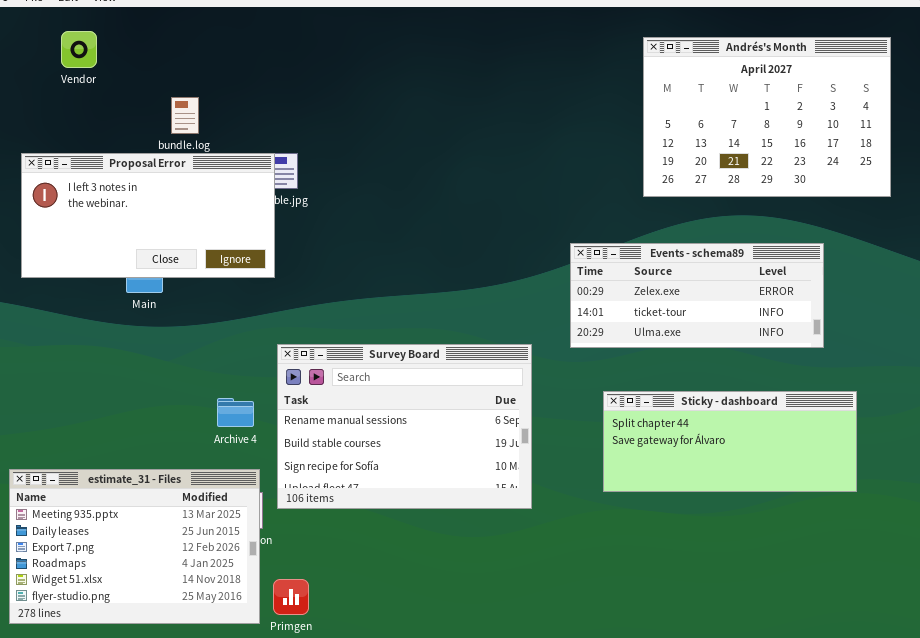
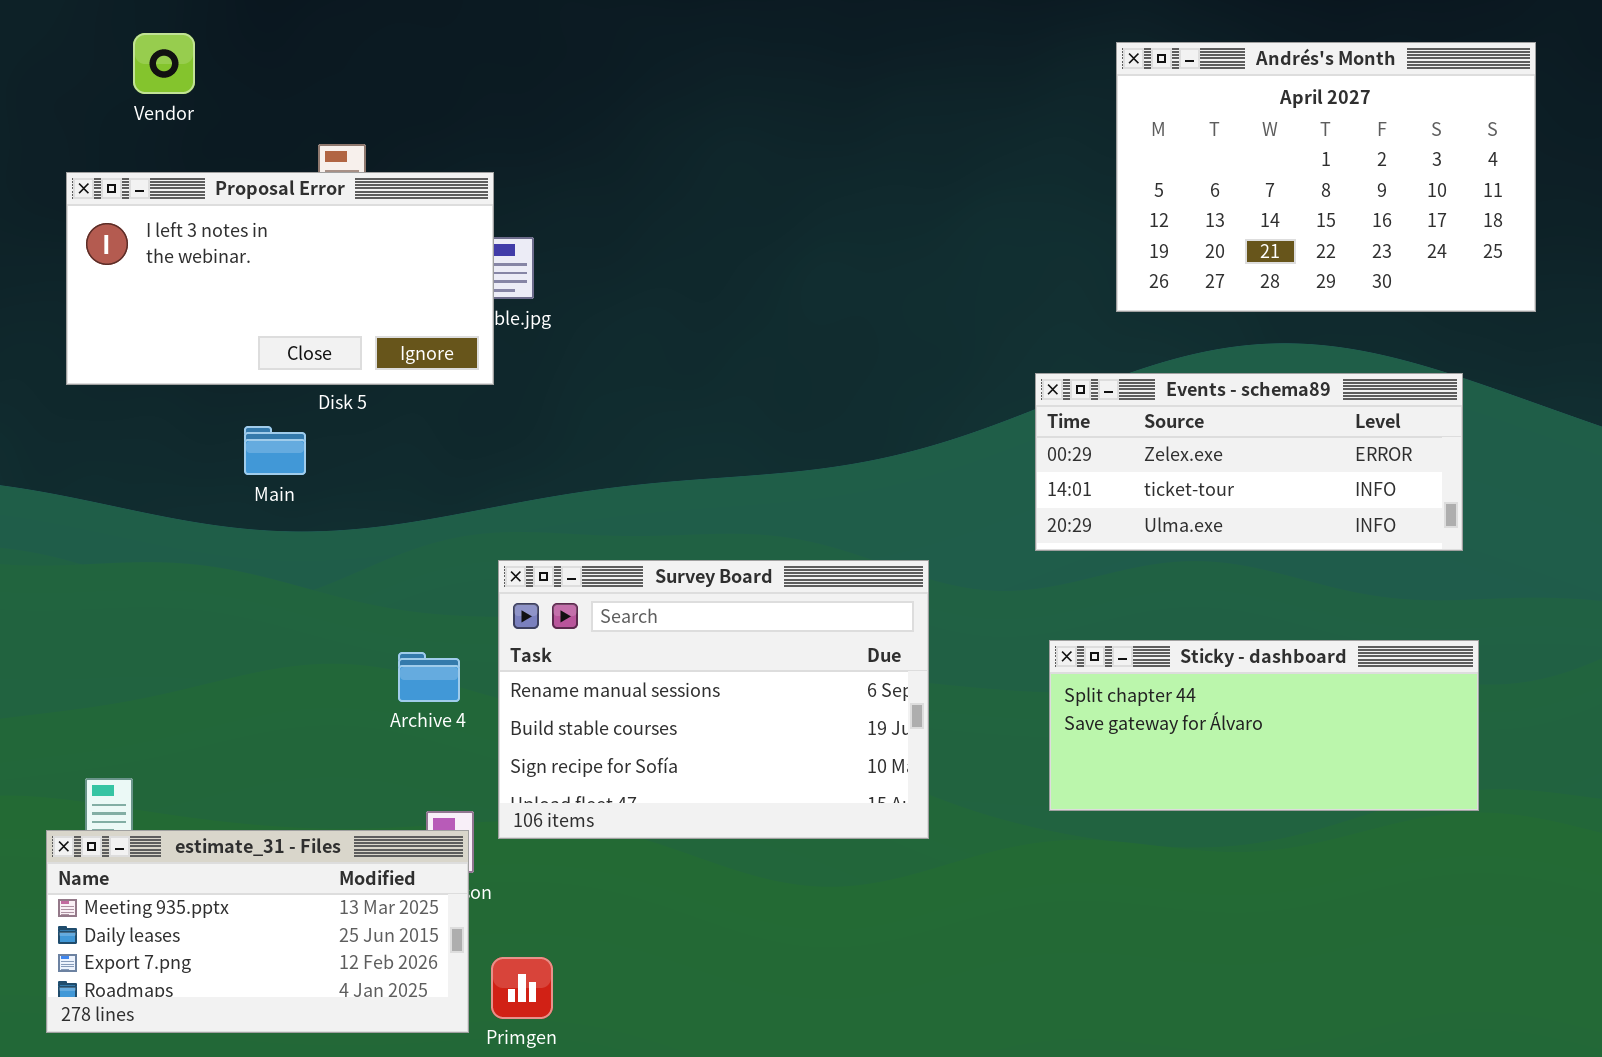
Proposal Error: [21,153,275,278] -> [66,172,494,385], moved
Events - schema89: [570,243,824,348] -> [1035,373,1463,551], moved
estimate_31 - Files: [9,469,260,624] -> [46,830,469,1033], resized

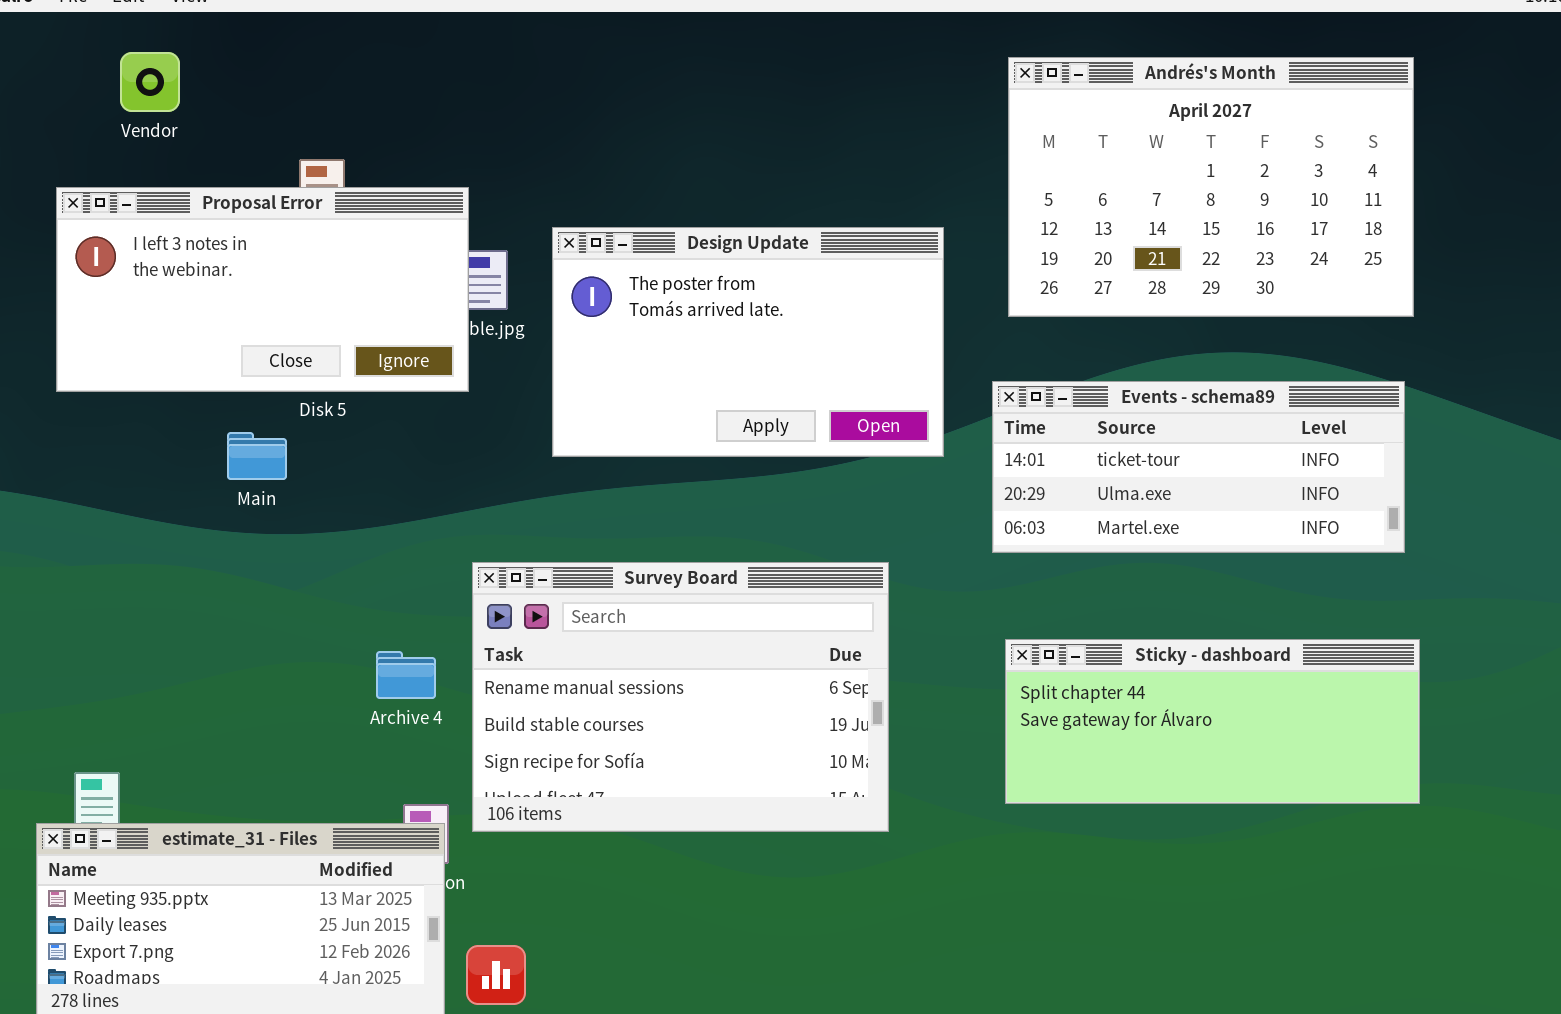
Andrés's Month: [1116,42,1536,312] -> [1008,57,1414,317], moved
Design Update: none -> [552,227,944,457], opened
Events - schema89: [1035,373,1463,551] -> [992,381,1405,553], scrolled down 1 row

